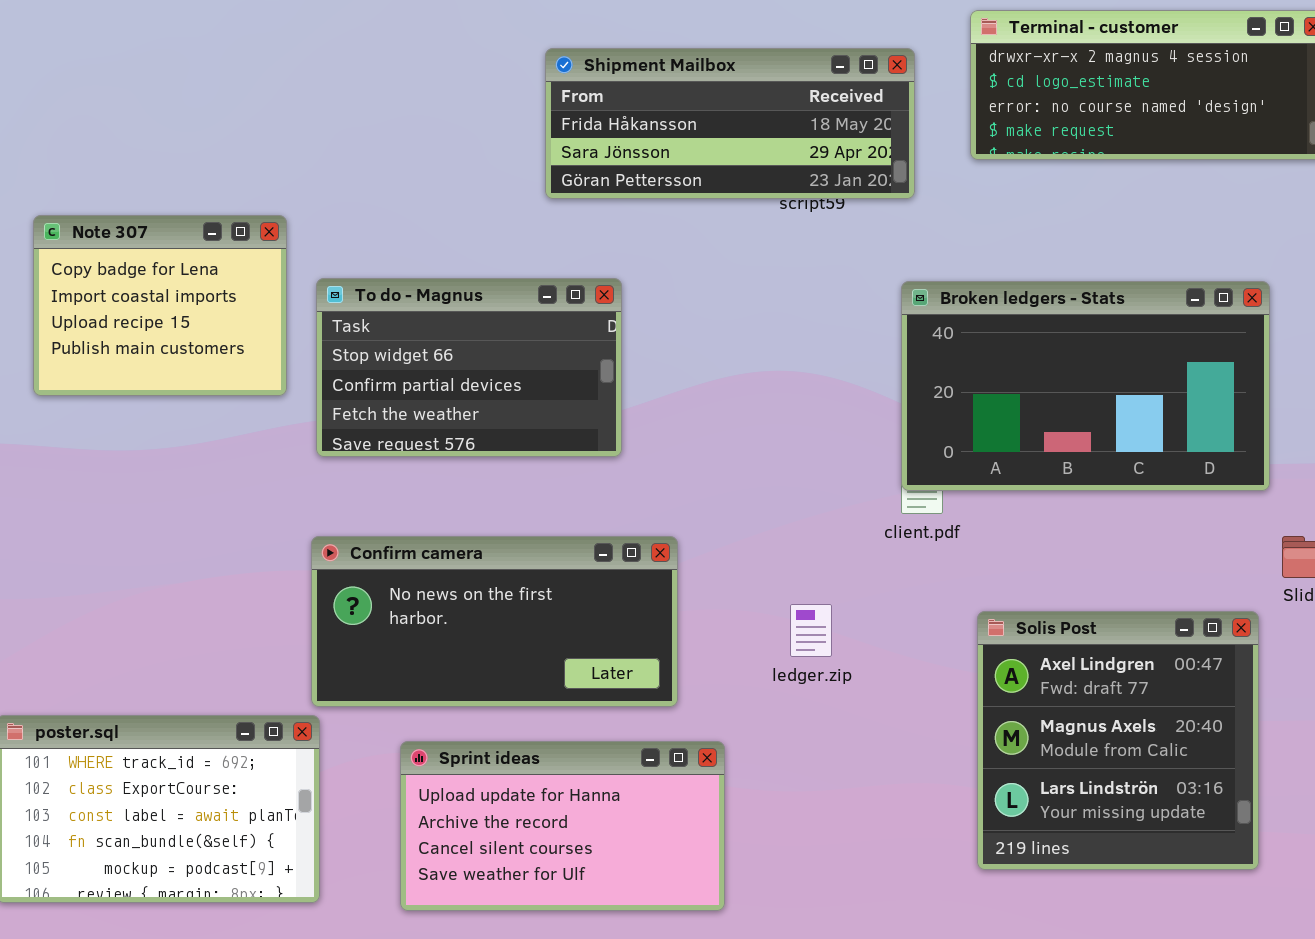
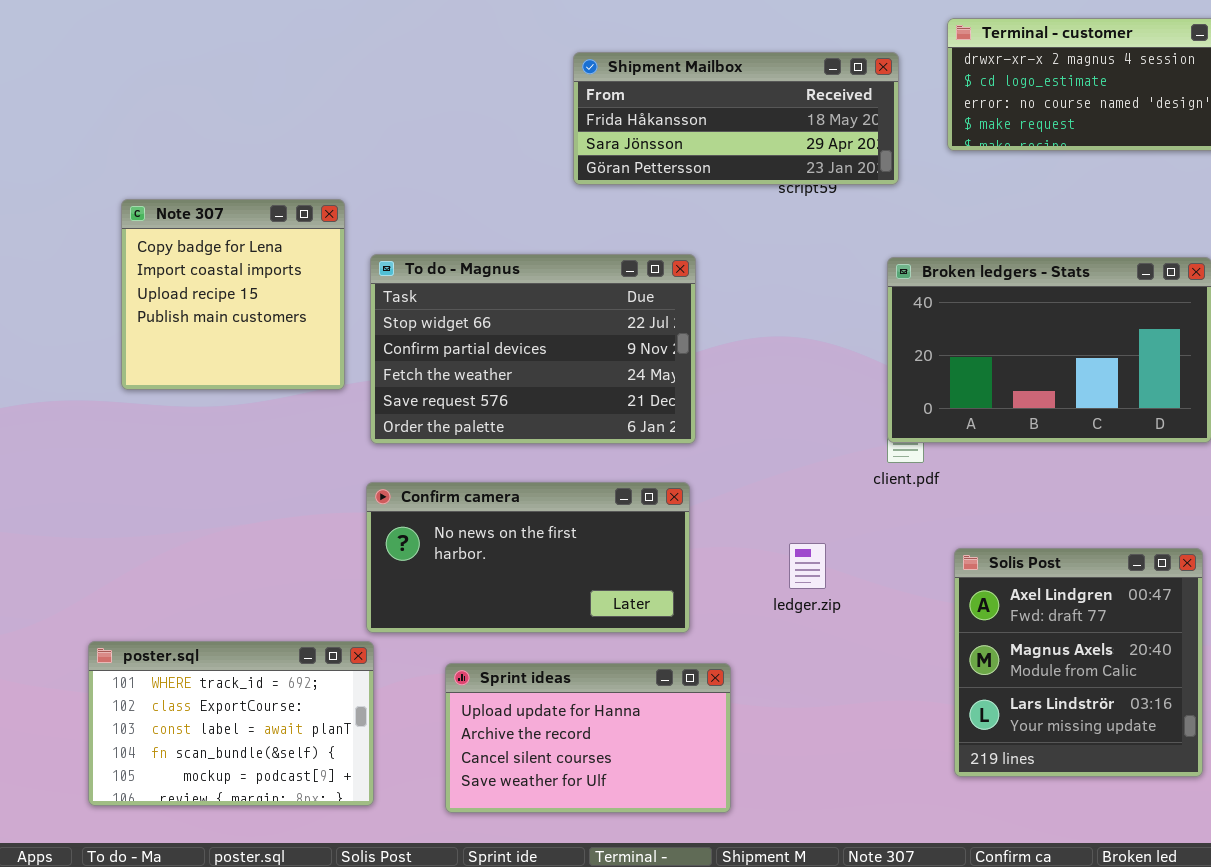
Note 307: [33,215,287,396] -> [121,199,345,390], resized
To do - Magnus: [316,278,622,457] -> [370,254,696,444], resized

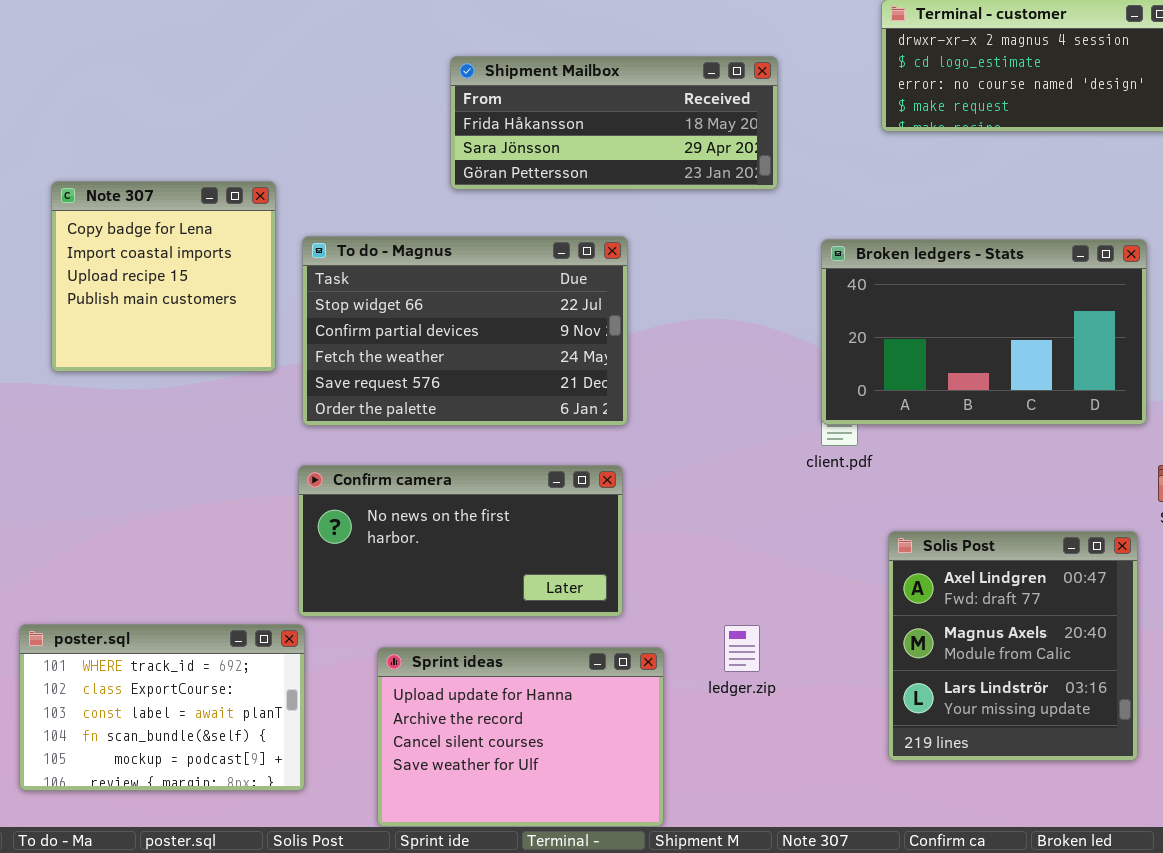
Shipment Mailbox: [573,52,899,185] -> [450,56,778,190], moved
ledger.zip: [789,543,826,589] -> [724,625,760,672], moved
Sprint ideas: [445,663,731,813] -> [377,647,664,827], resized

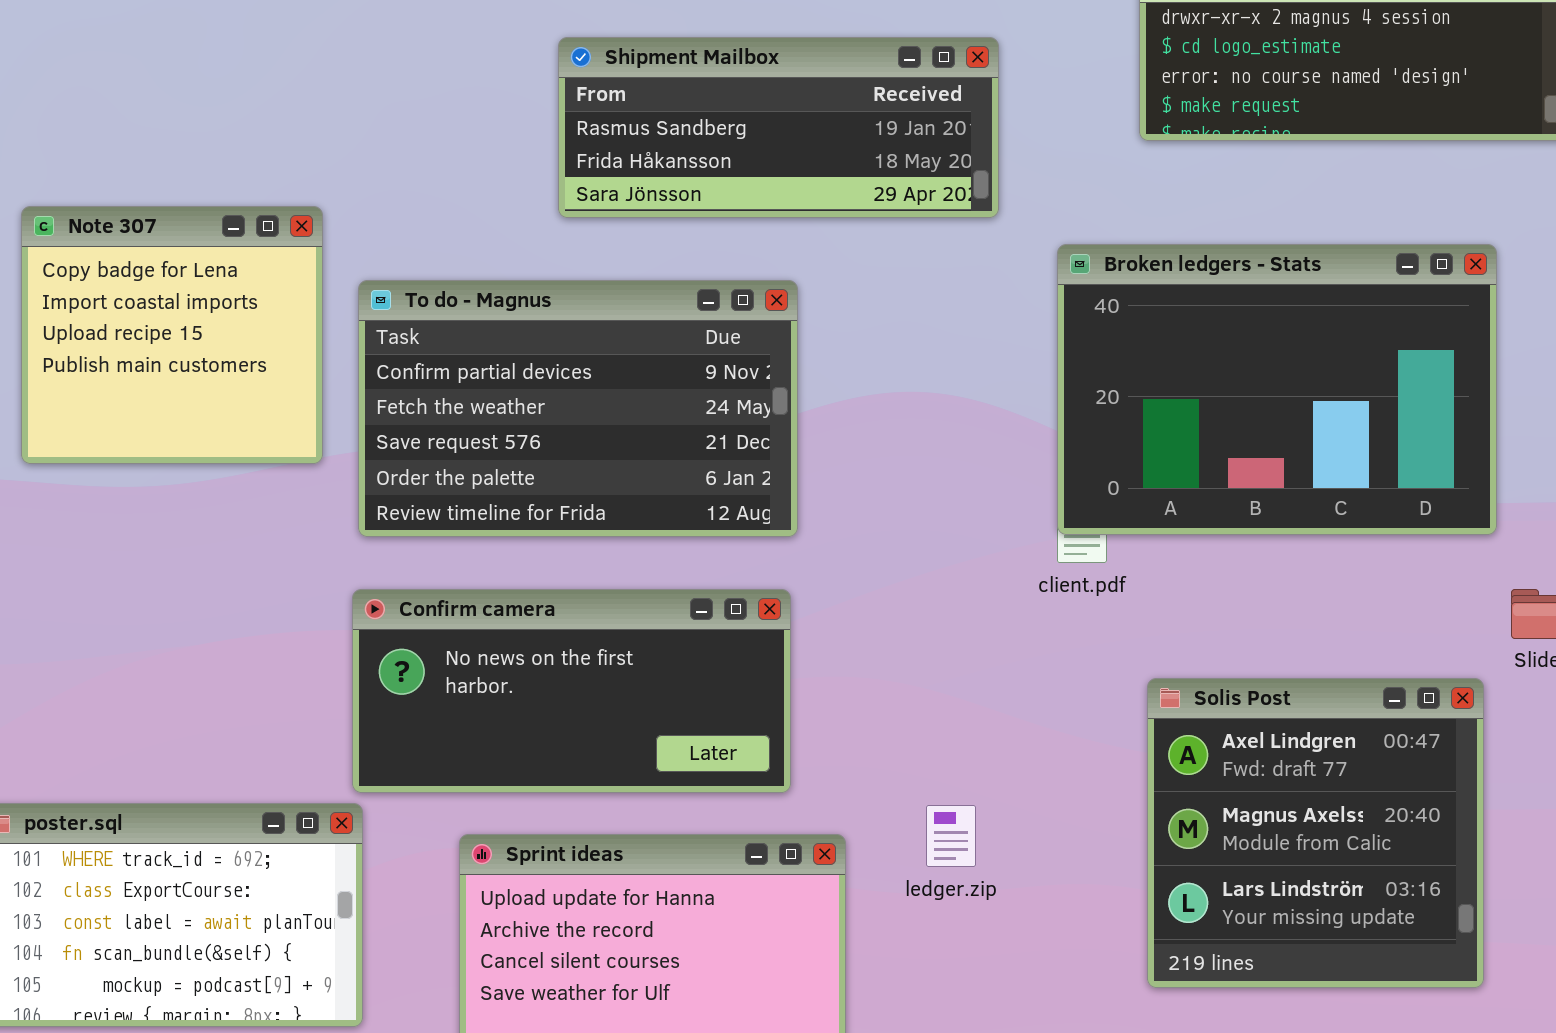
Shipment Mailbox: [450,56,778,190] -> [558,37,999,218], scrolled up 1 row
To do - Magnus: [302,236,628,426] -> [358,280,798,537], scrolled down 1 row
Broken ledgers - Stats: [821,239,1147,425] -> [1057,244,1497,535], resized

